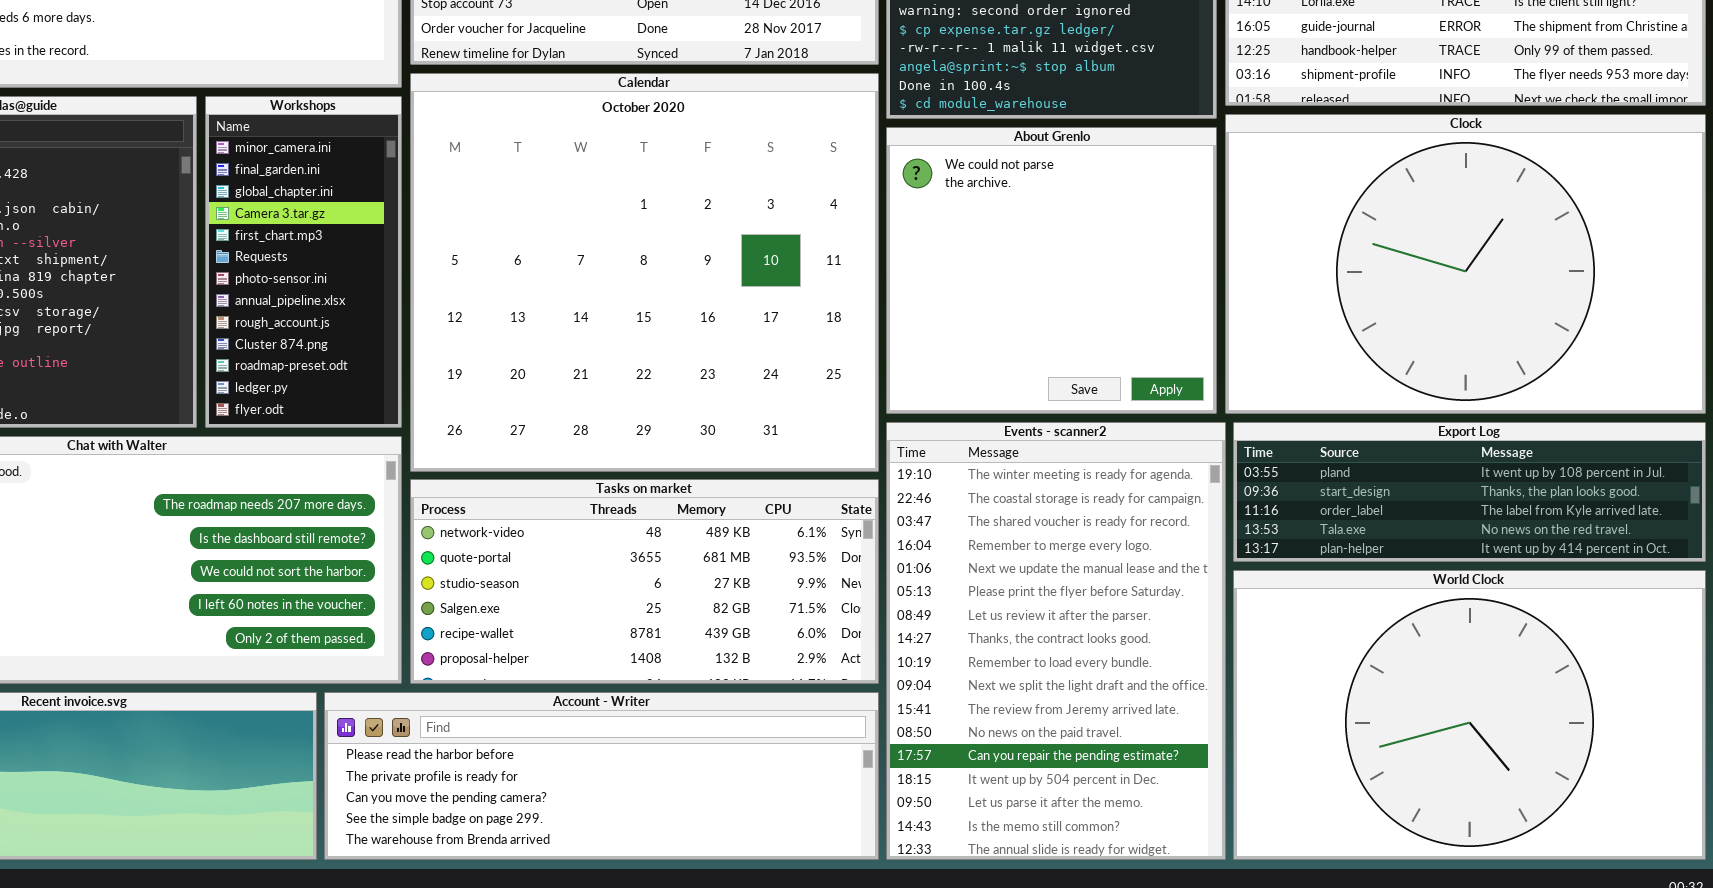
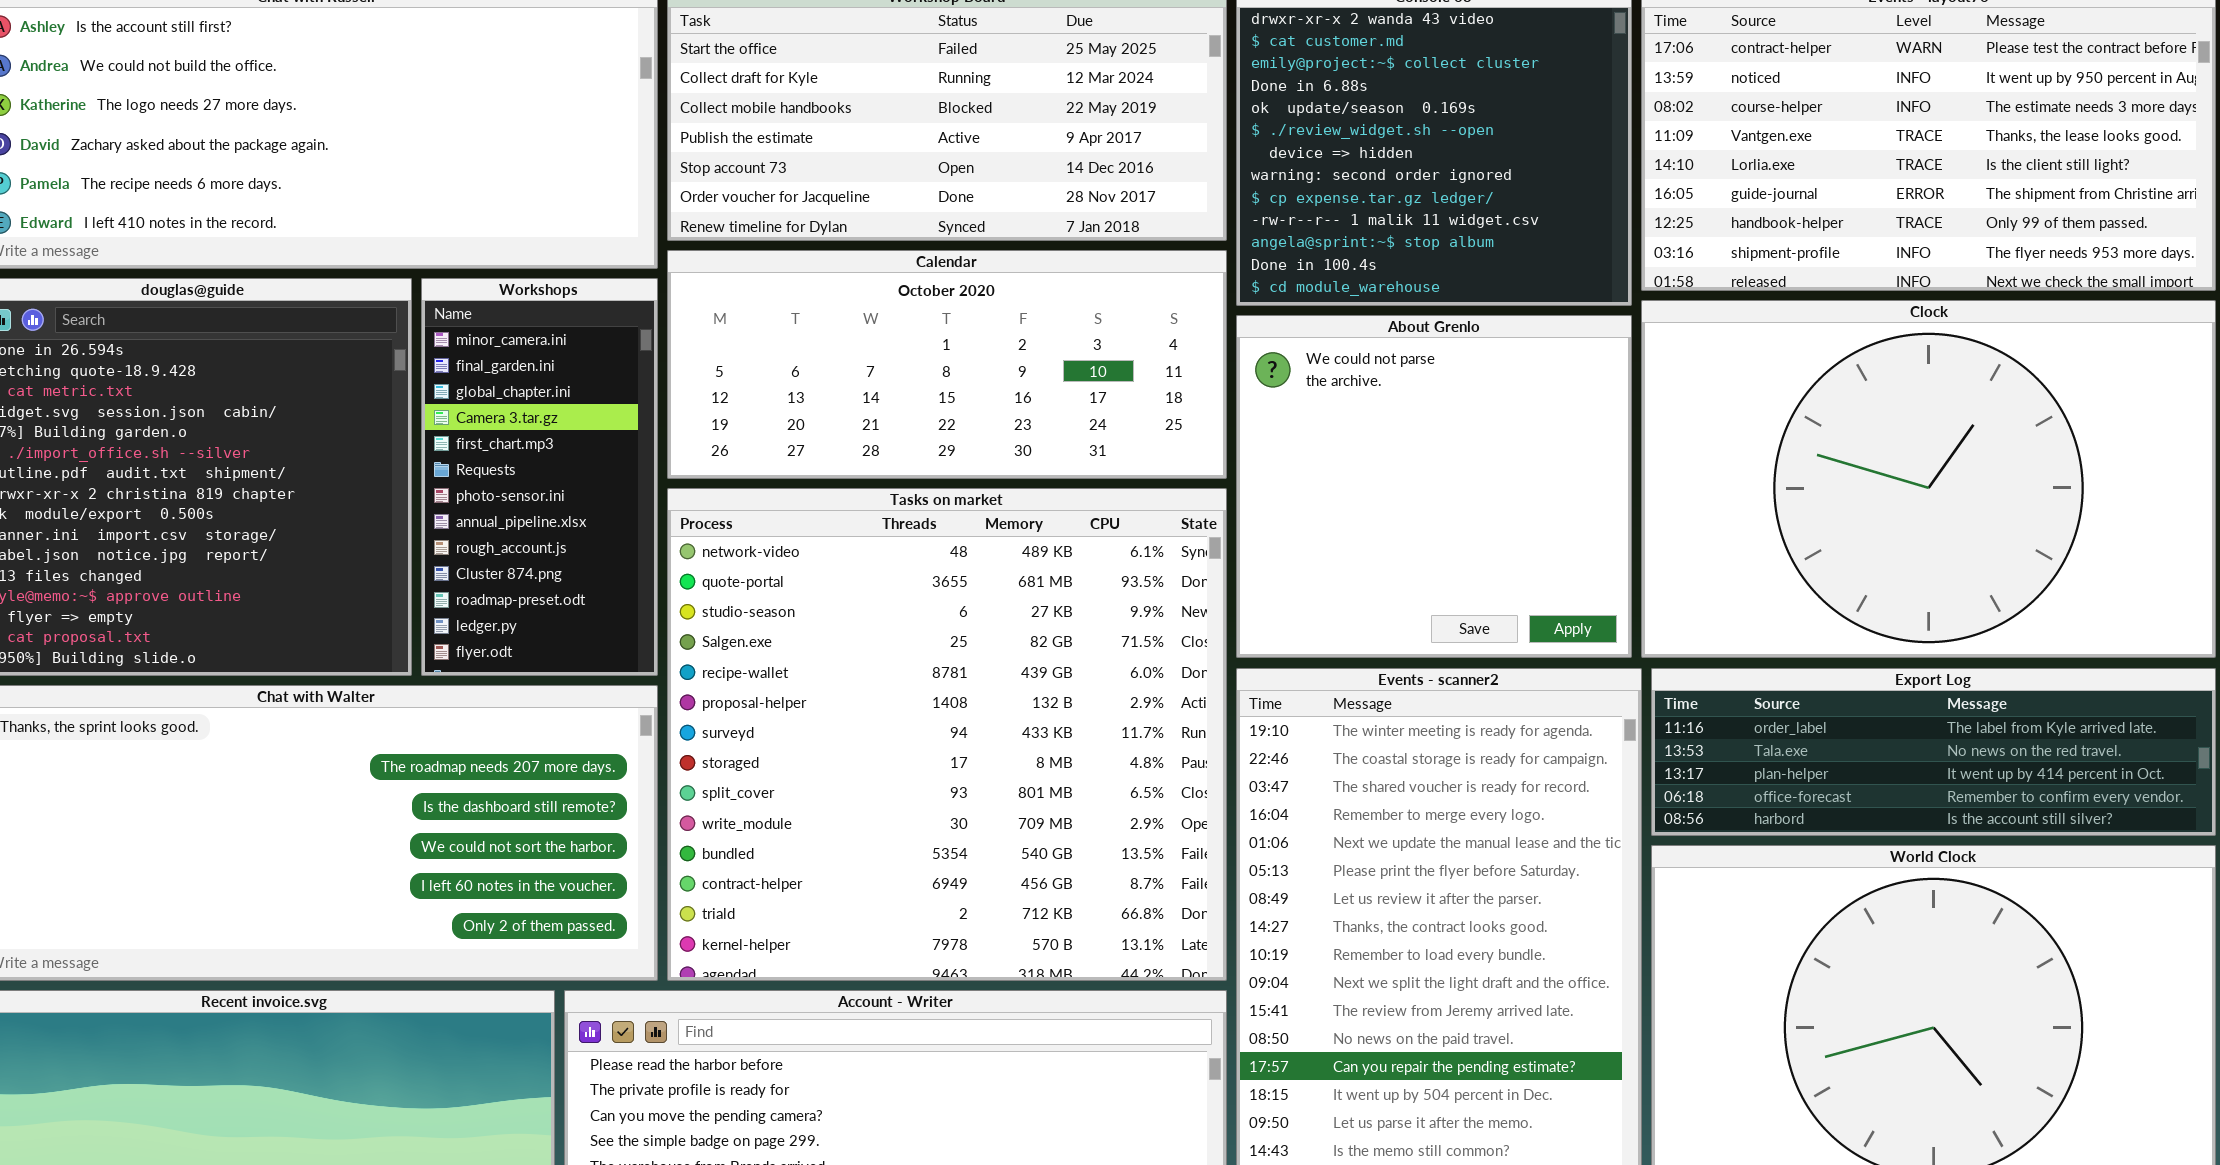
Calendar: [410,73,879,472] -> [667,250,1227,479], resized
Export Log: [1233,422,1706,562] -> [1651,668,2216,836], scrolled down 2 rows
Tasks on market: [410,479,879,684] -> [667,488,1227,981], resized

